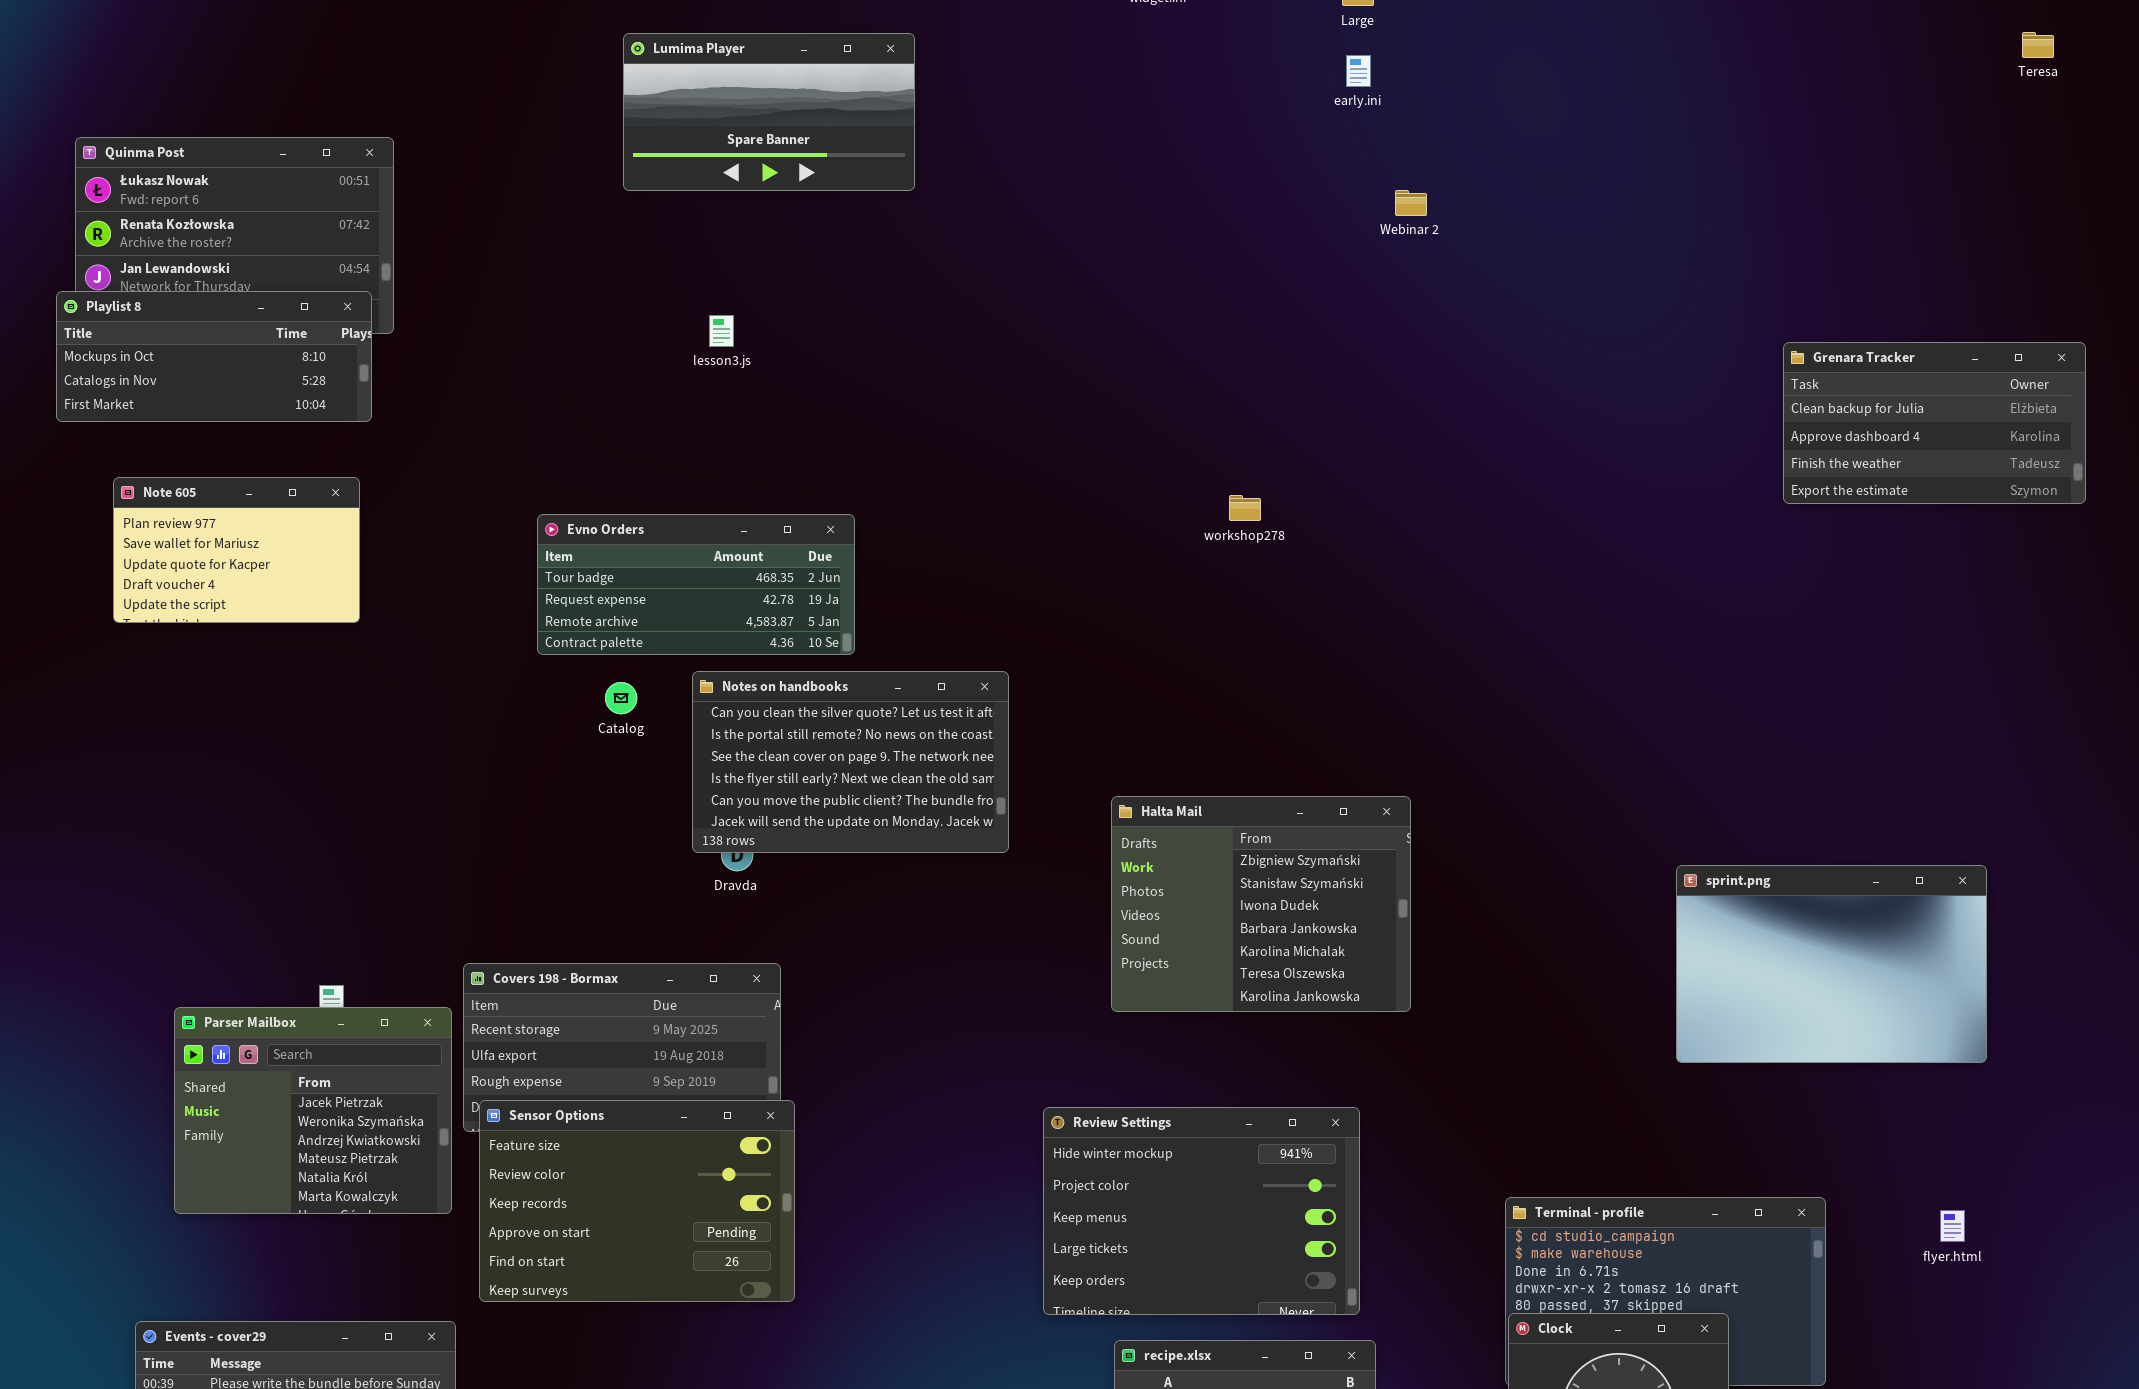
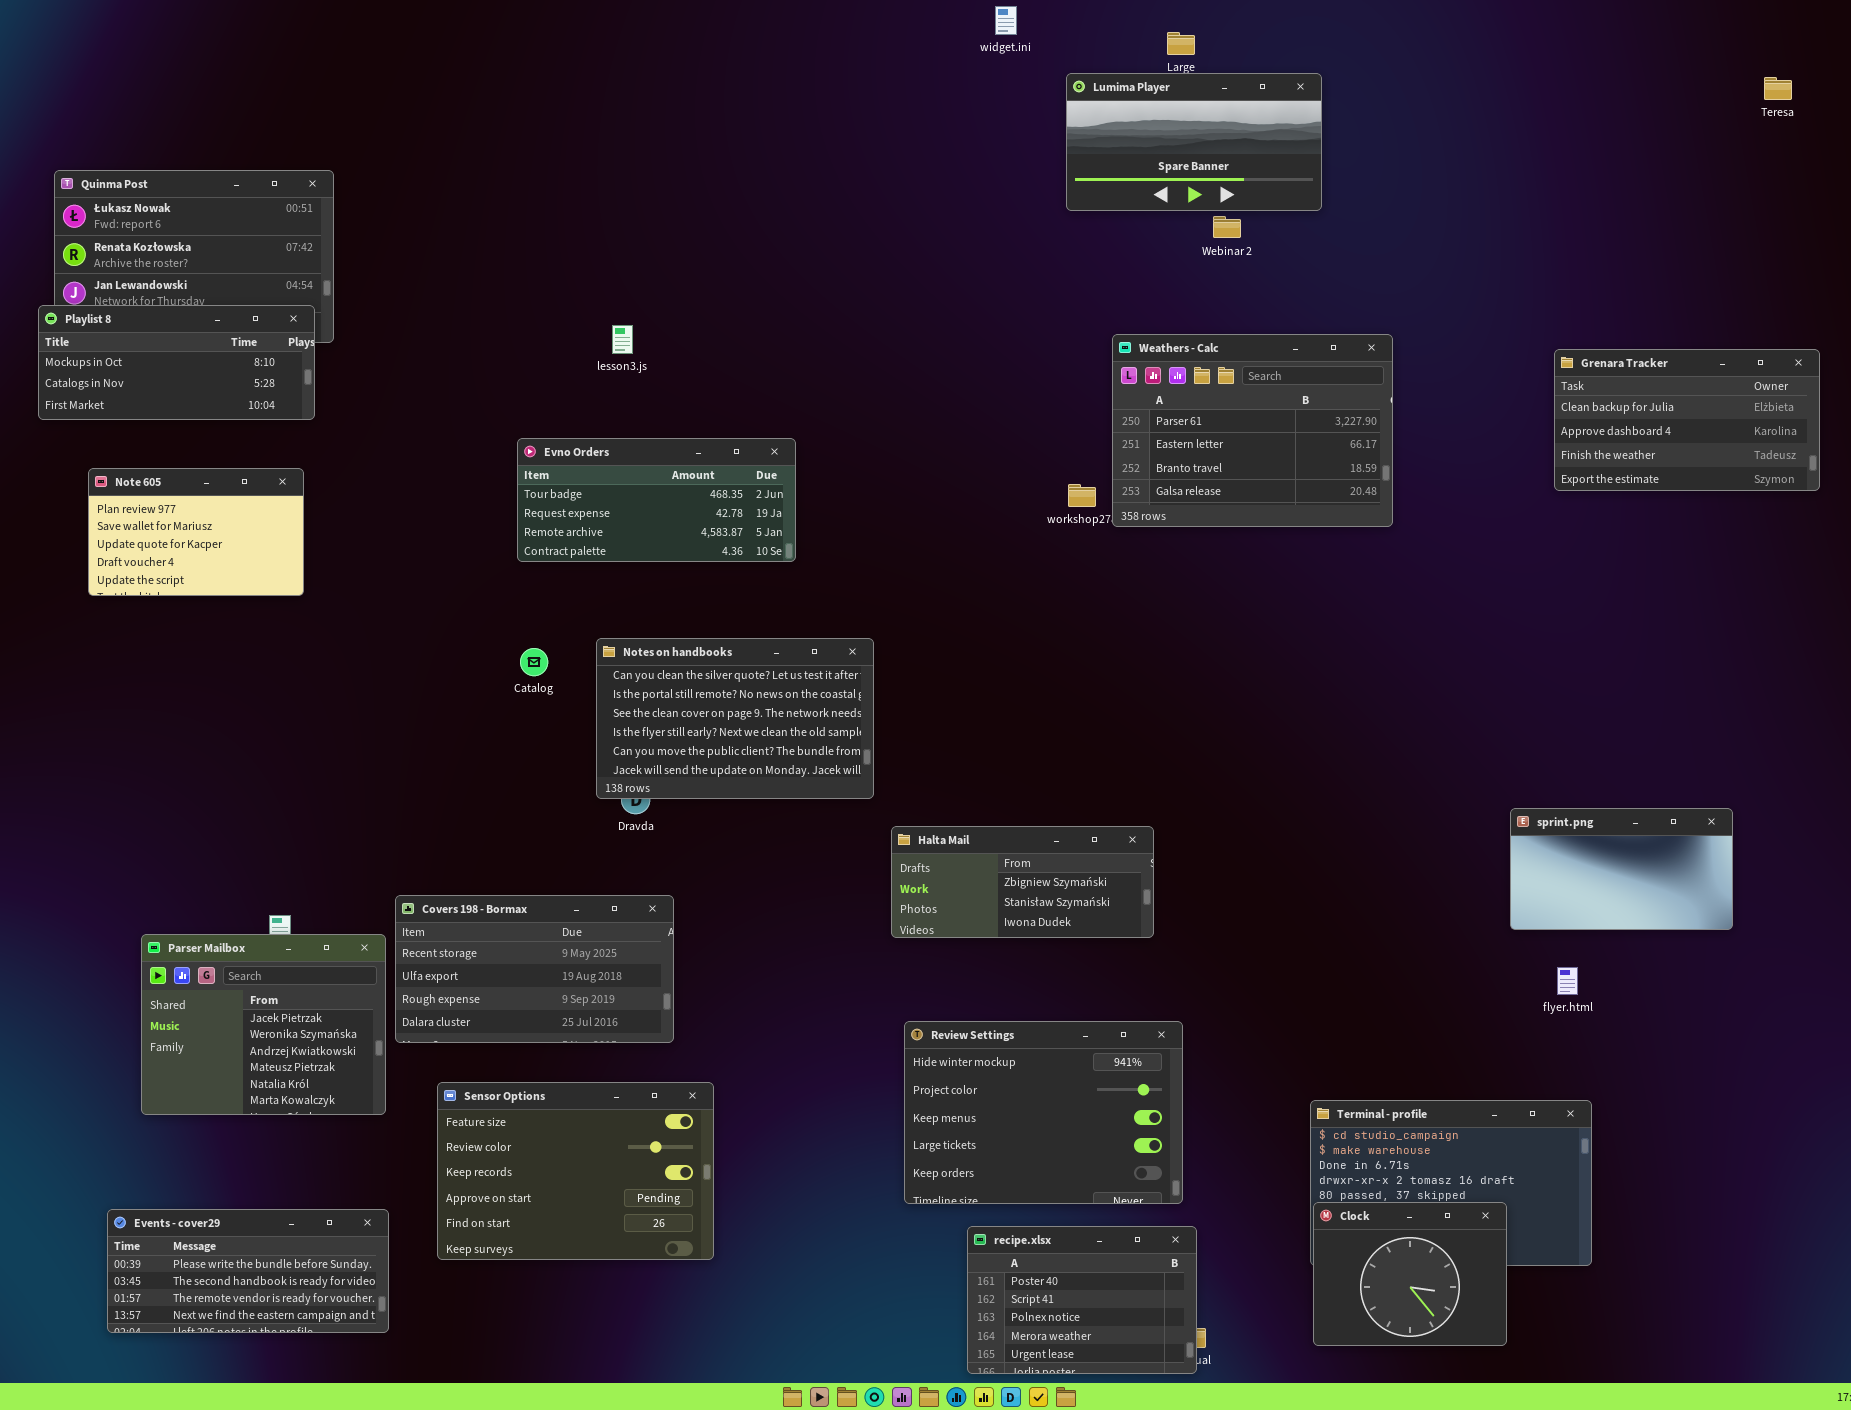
Lumima Player: [623,33,915,191] -> [1066,73,1322,211], moved
Weathers - Calc: none -> [1112,334,1393,527], opened
Evno Orders: [537,514,855,655] -> [517,438,796,562], moved
Halta Mail: [1111,796,1411,1012] -> [891,826,1154,938], moved, resized
sprint.png: [1676,865,1987,1063] -> [1510,808,1733,930], resized
Sensor Options: [479,1100,795,1302] -> [437,1082,714,1260], moved
flyer.html: [1940,1210,1965,1242] -> [1557,967,1578,995], moved

